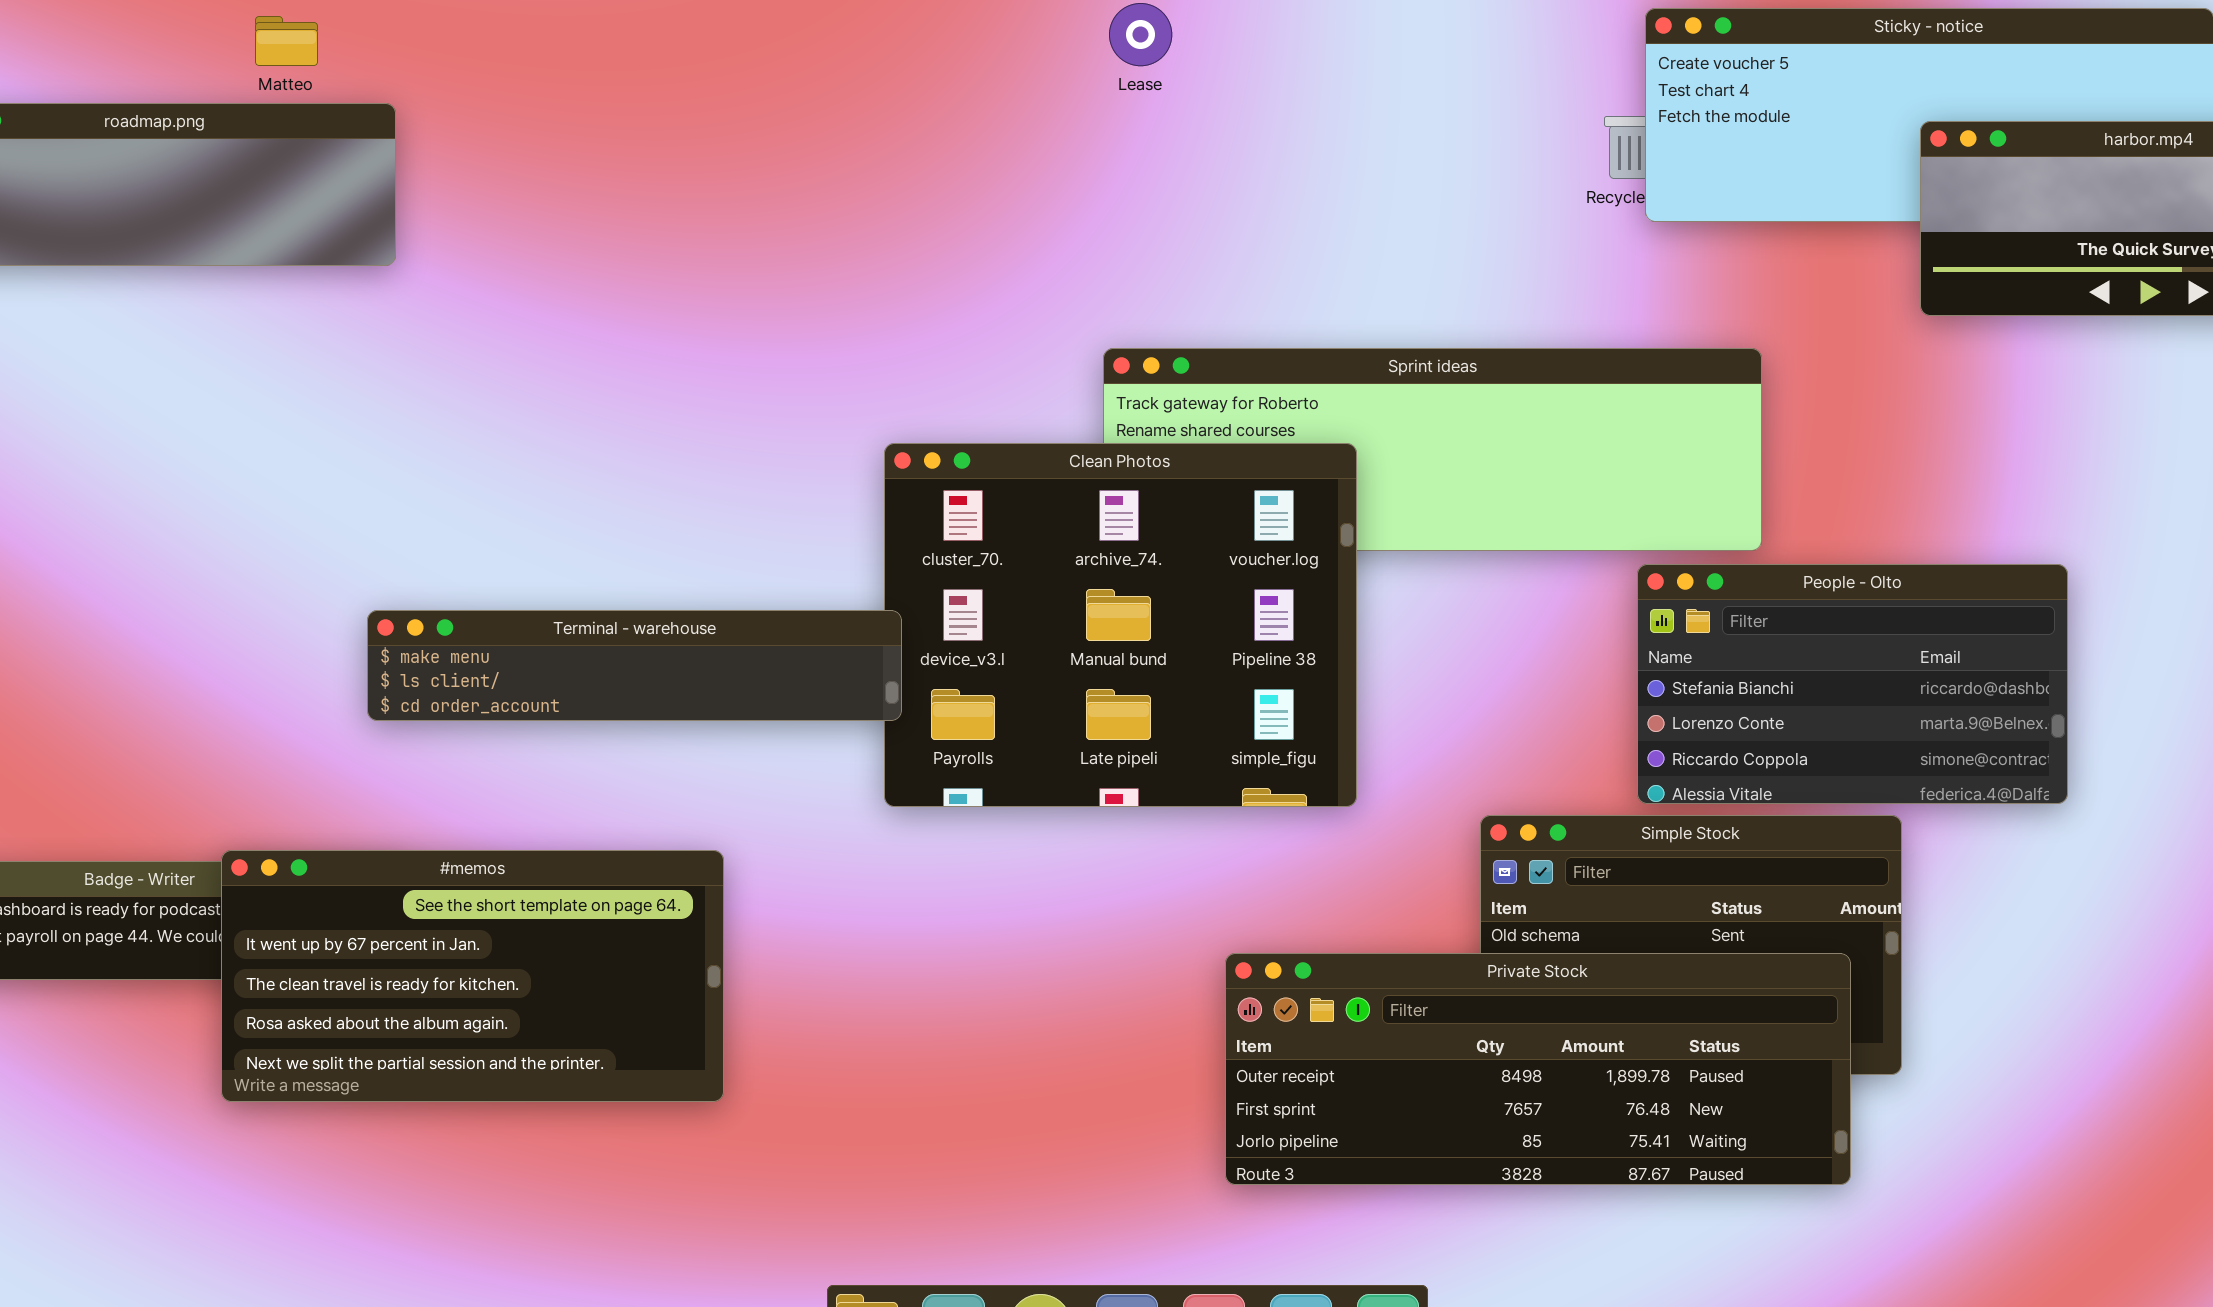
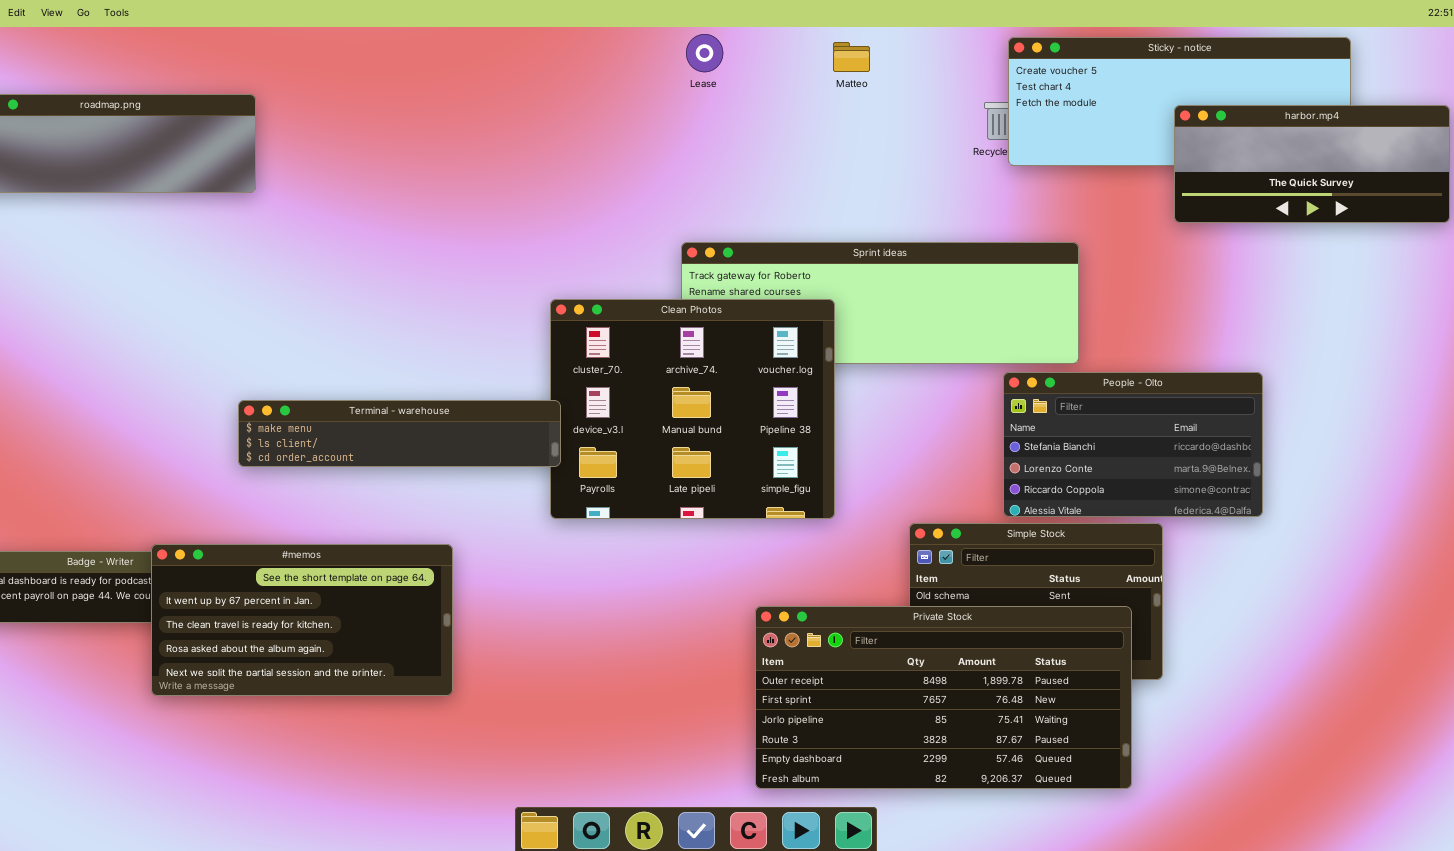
Matteo: [255,16,318,66] -> [833,42,870,72], moved
Private Stock: [1225,953,1851,1185] -> [755,606,1132,789], resized

